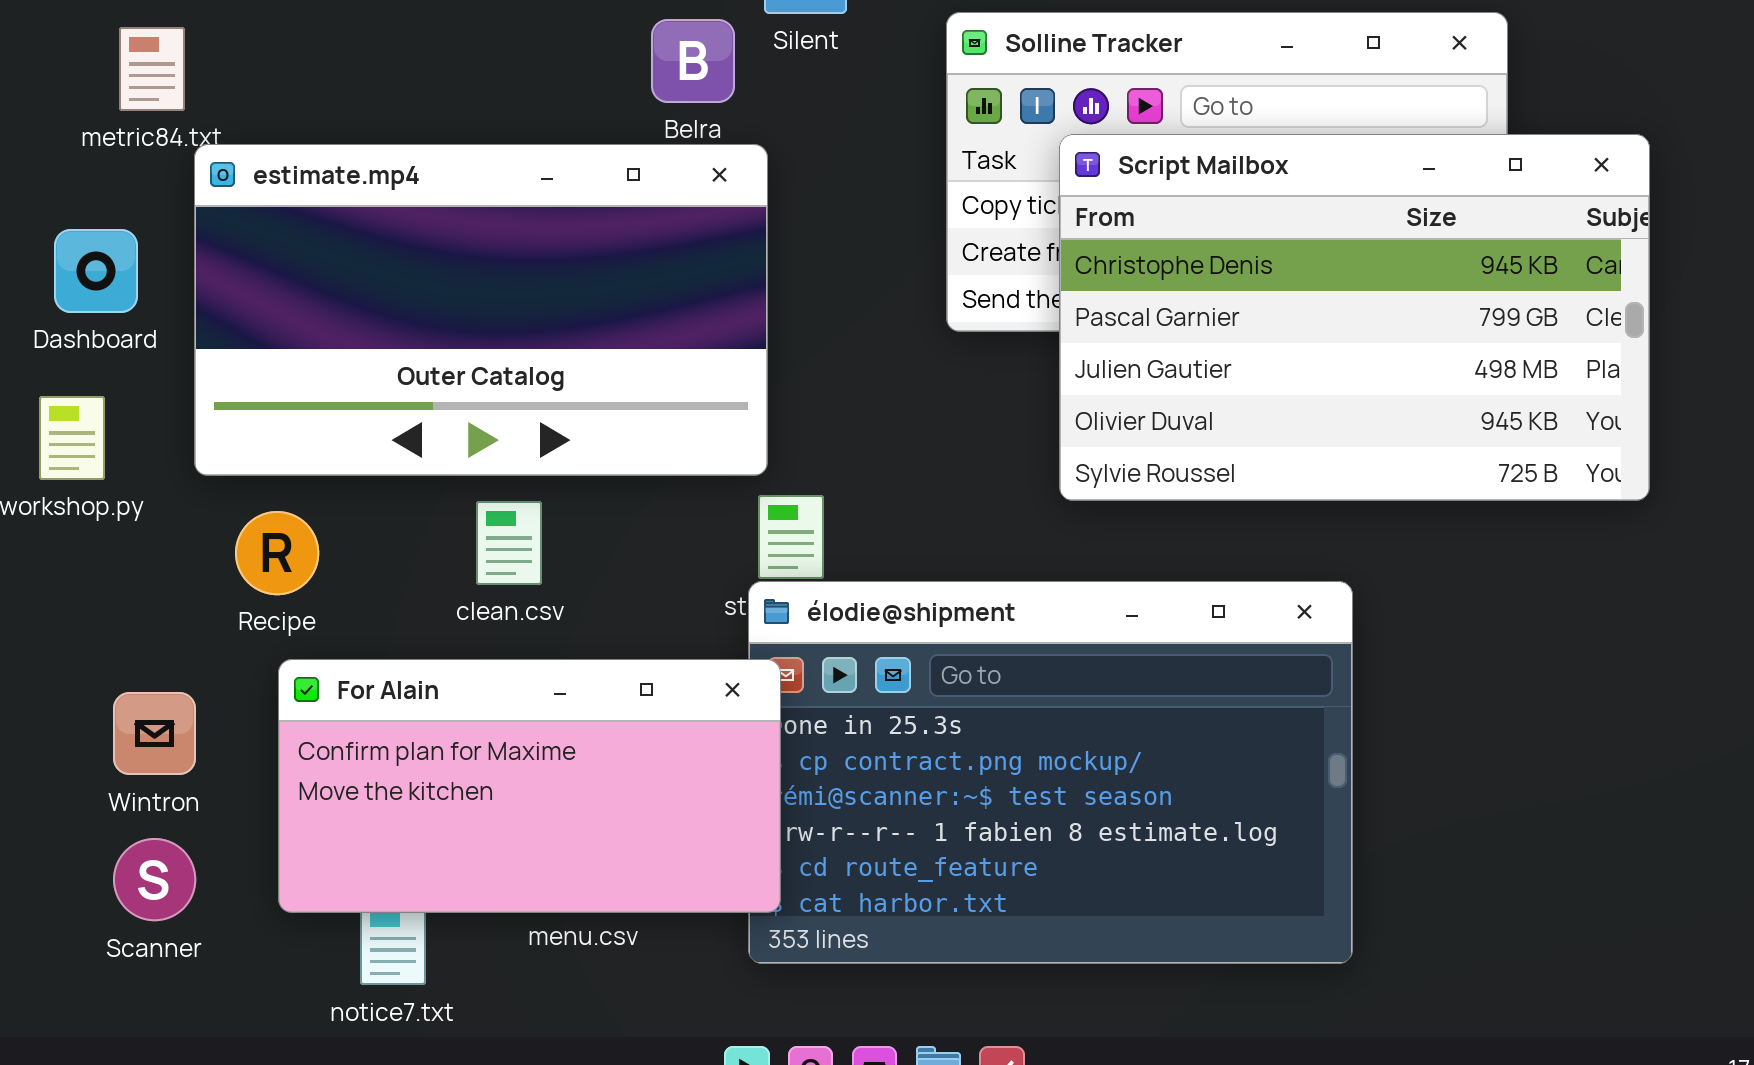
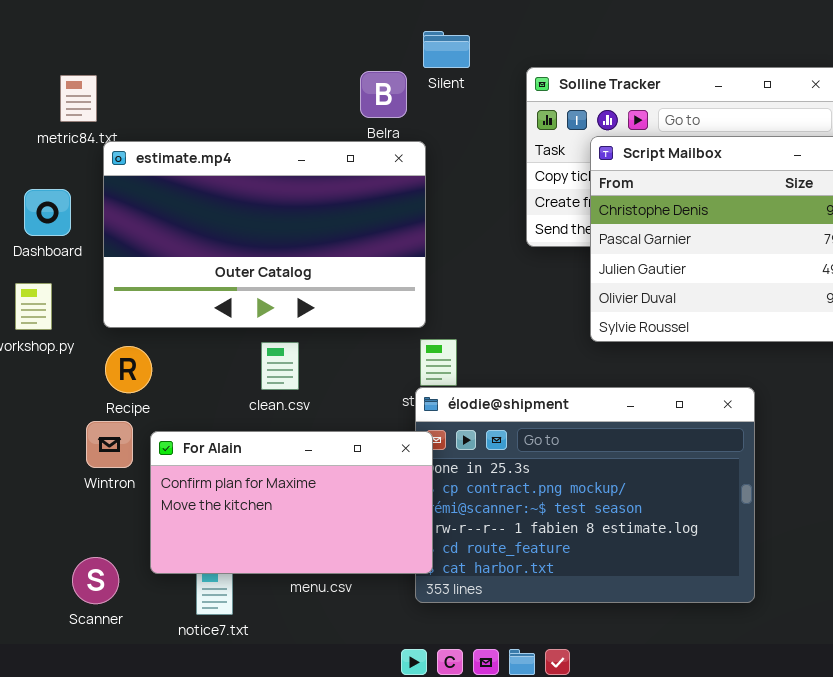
Recipe: [235,511,319,595] -> [105,346,152,393], moved
Wintron: [113,692,196,775] -> [86,421,133,468], moved
Scanner: [113,838,196,921] -> [72,557,119,604], moved

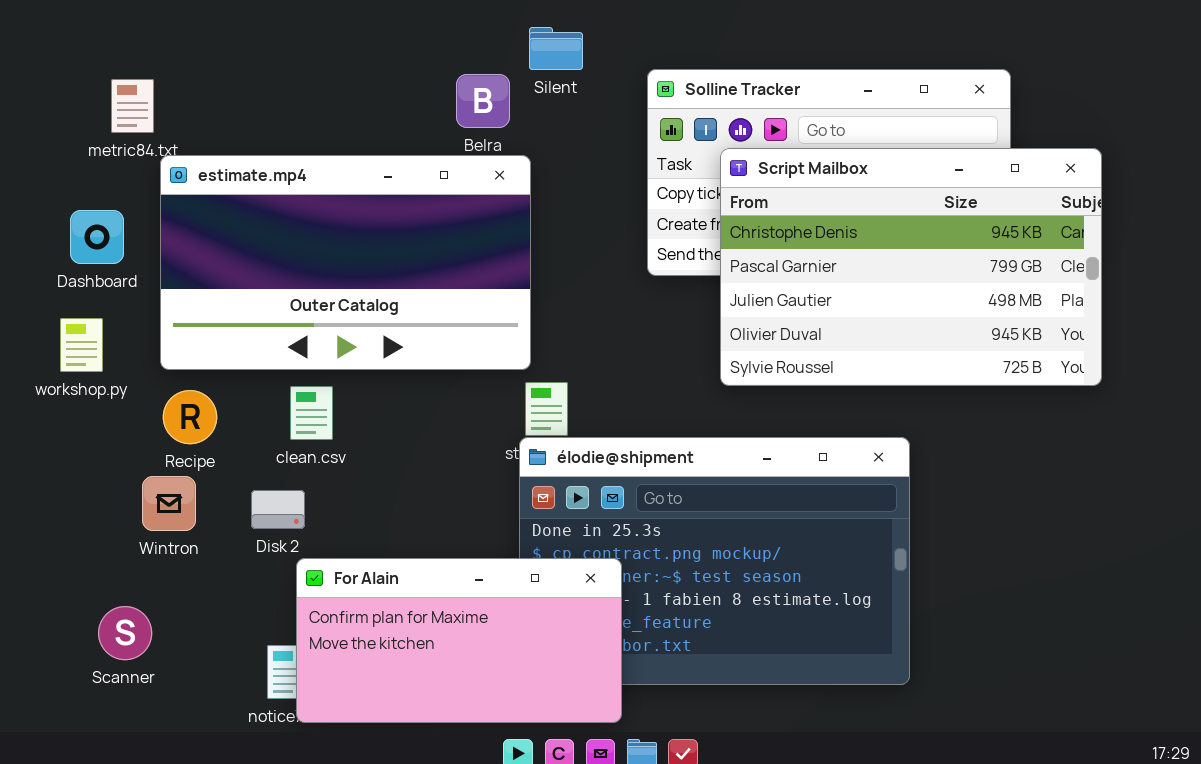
clean.csv: [261,342,299,390] -> [290,386,333,440], moved
For Alain: [150,431,433,574] -> [296,558,622,723], moved
Scanner: [72,557,119,604] -> [98,606,152,660], moved

